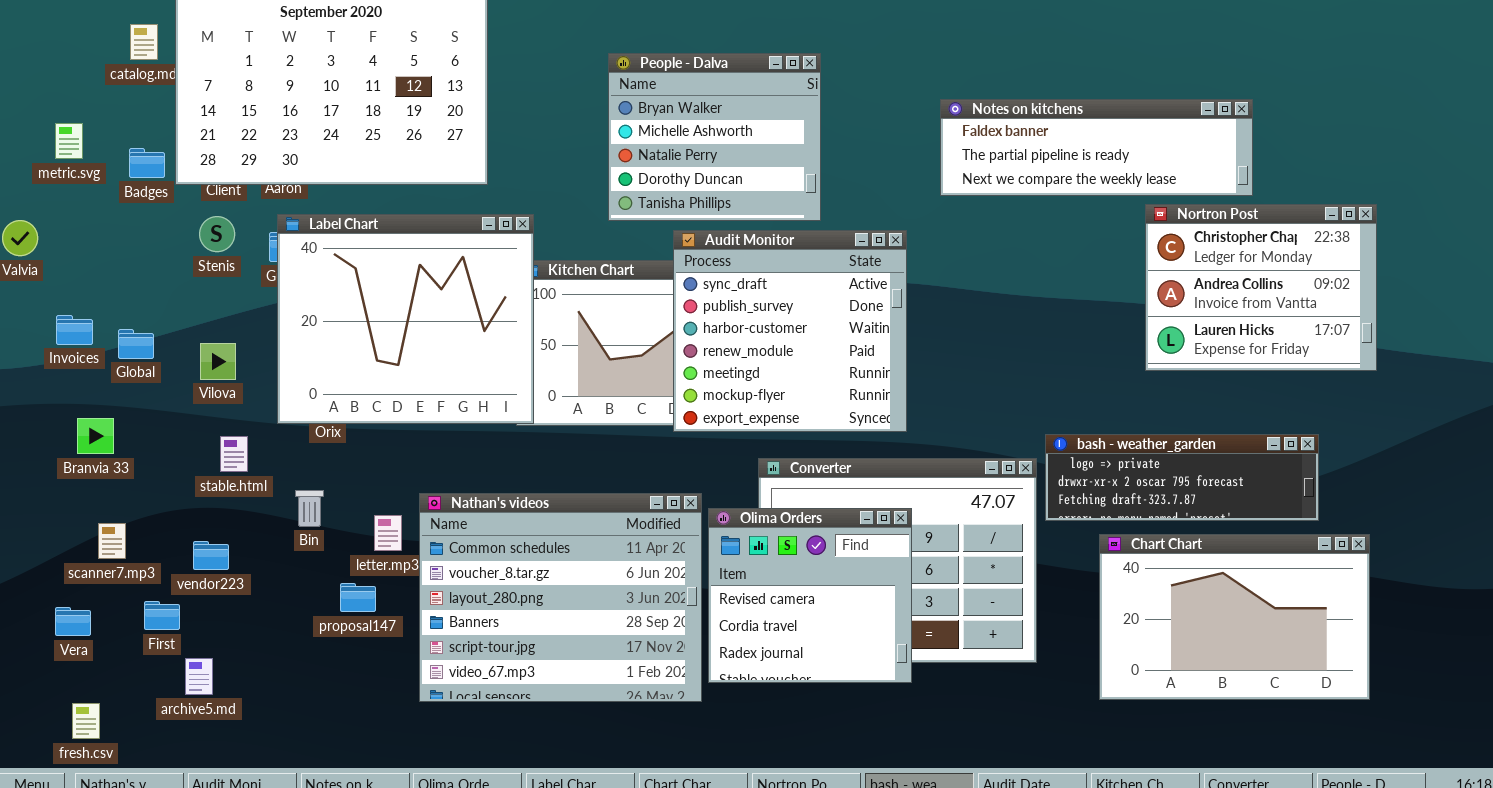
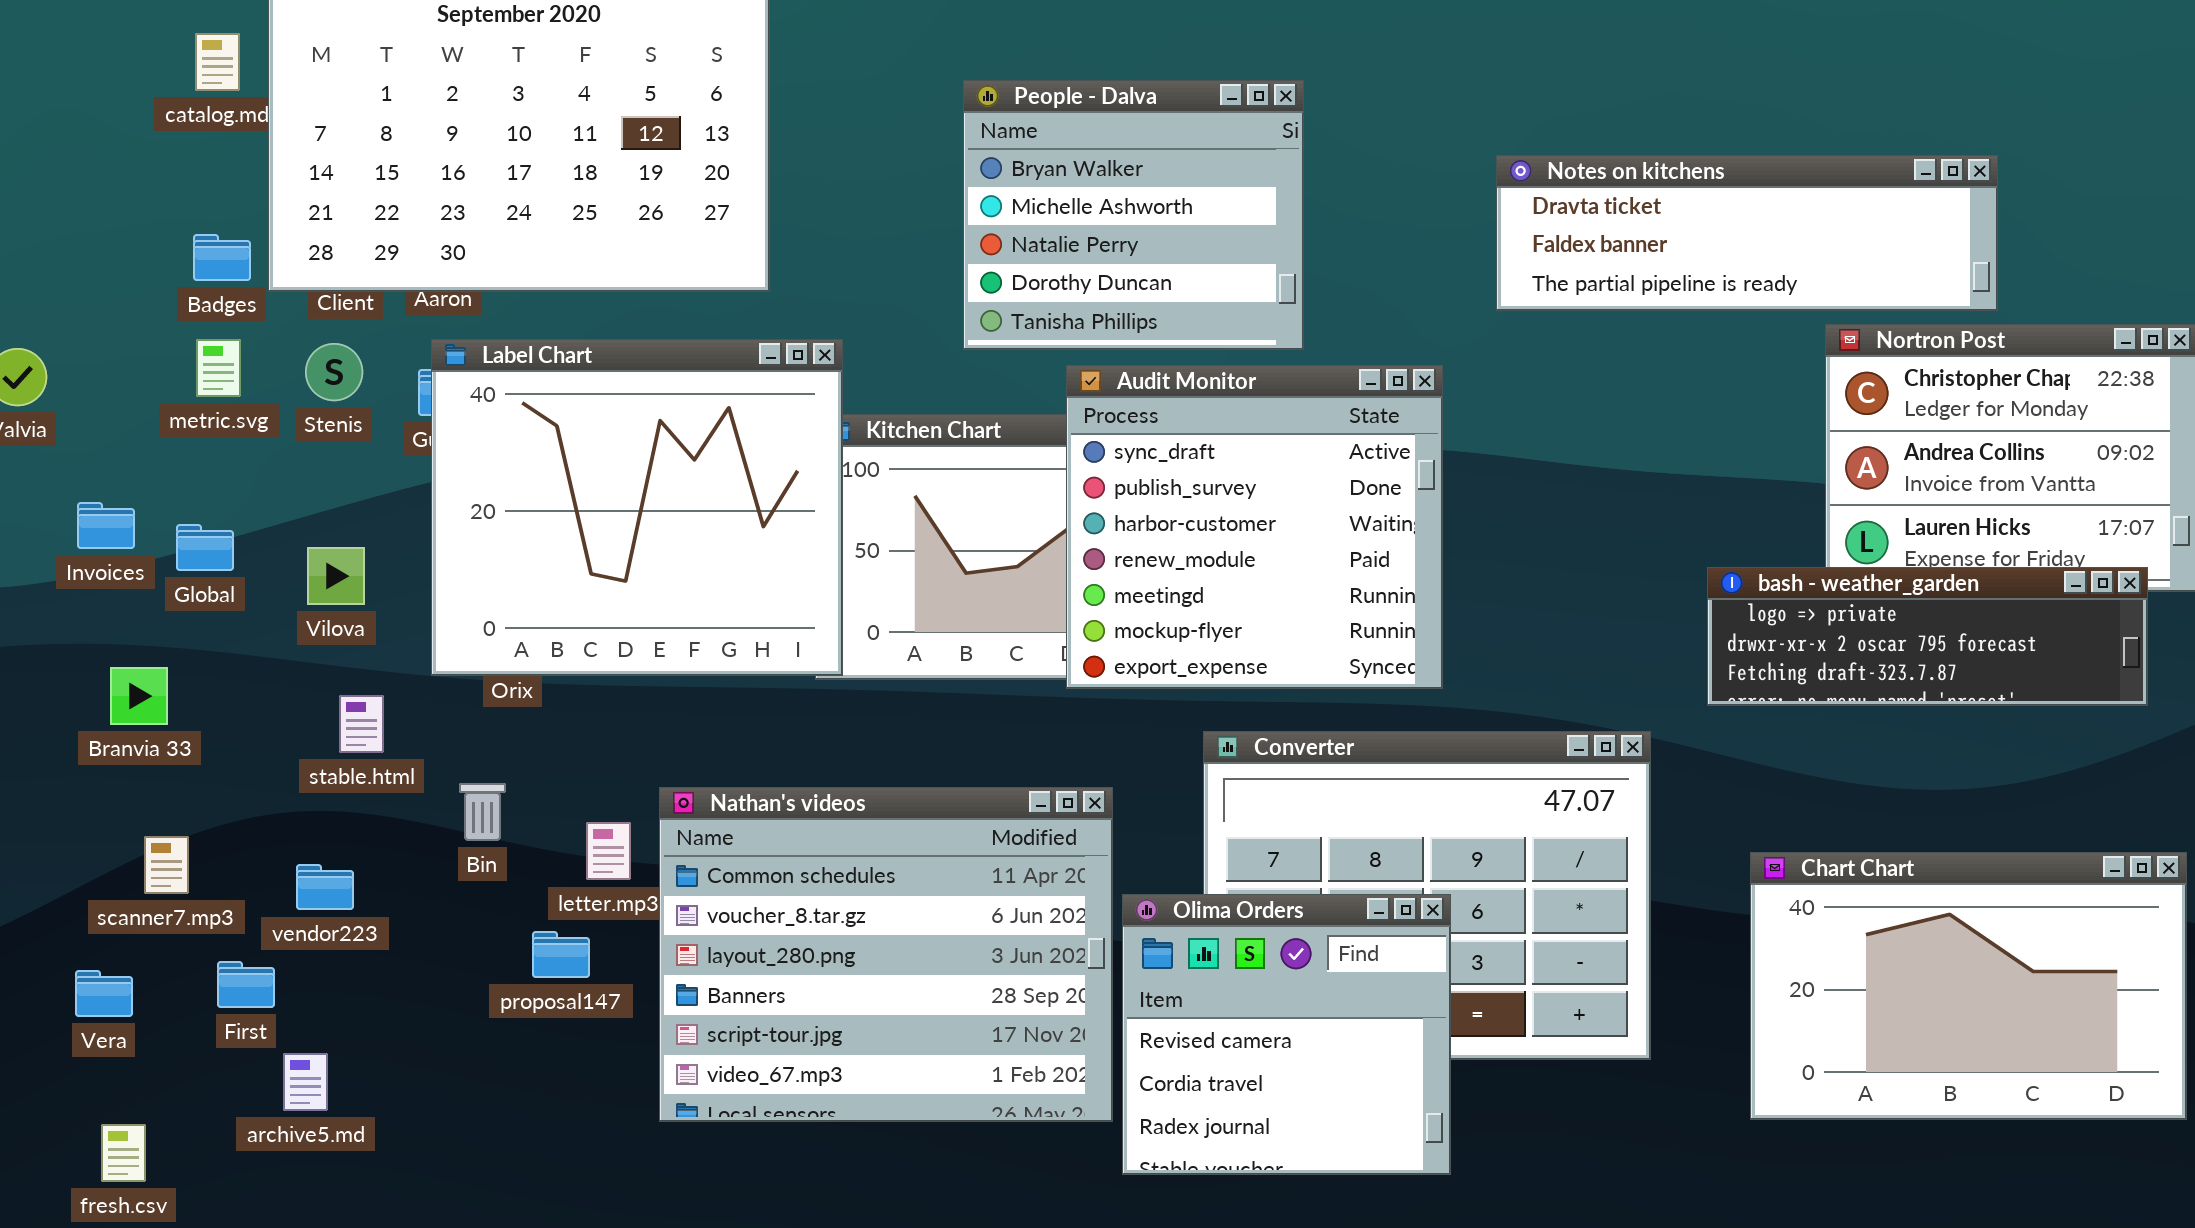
Notes on kitchens: [940,99,1253,196] -> [1496,155,1998,311], scrolled up 1 row
metric.svg: [55,123,83,159] -> [196,339,241,397], moved
bash - weather_garden: [1045,434,1319,521] -> [1707,567,2148,706], moved
Olima Orders: [708,508,912,683] -> [1122,894,1451,1175], moved

